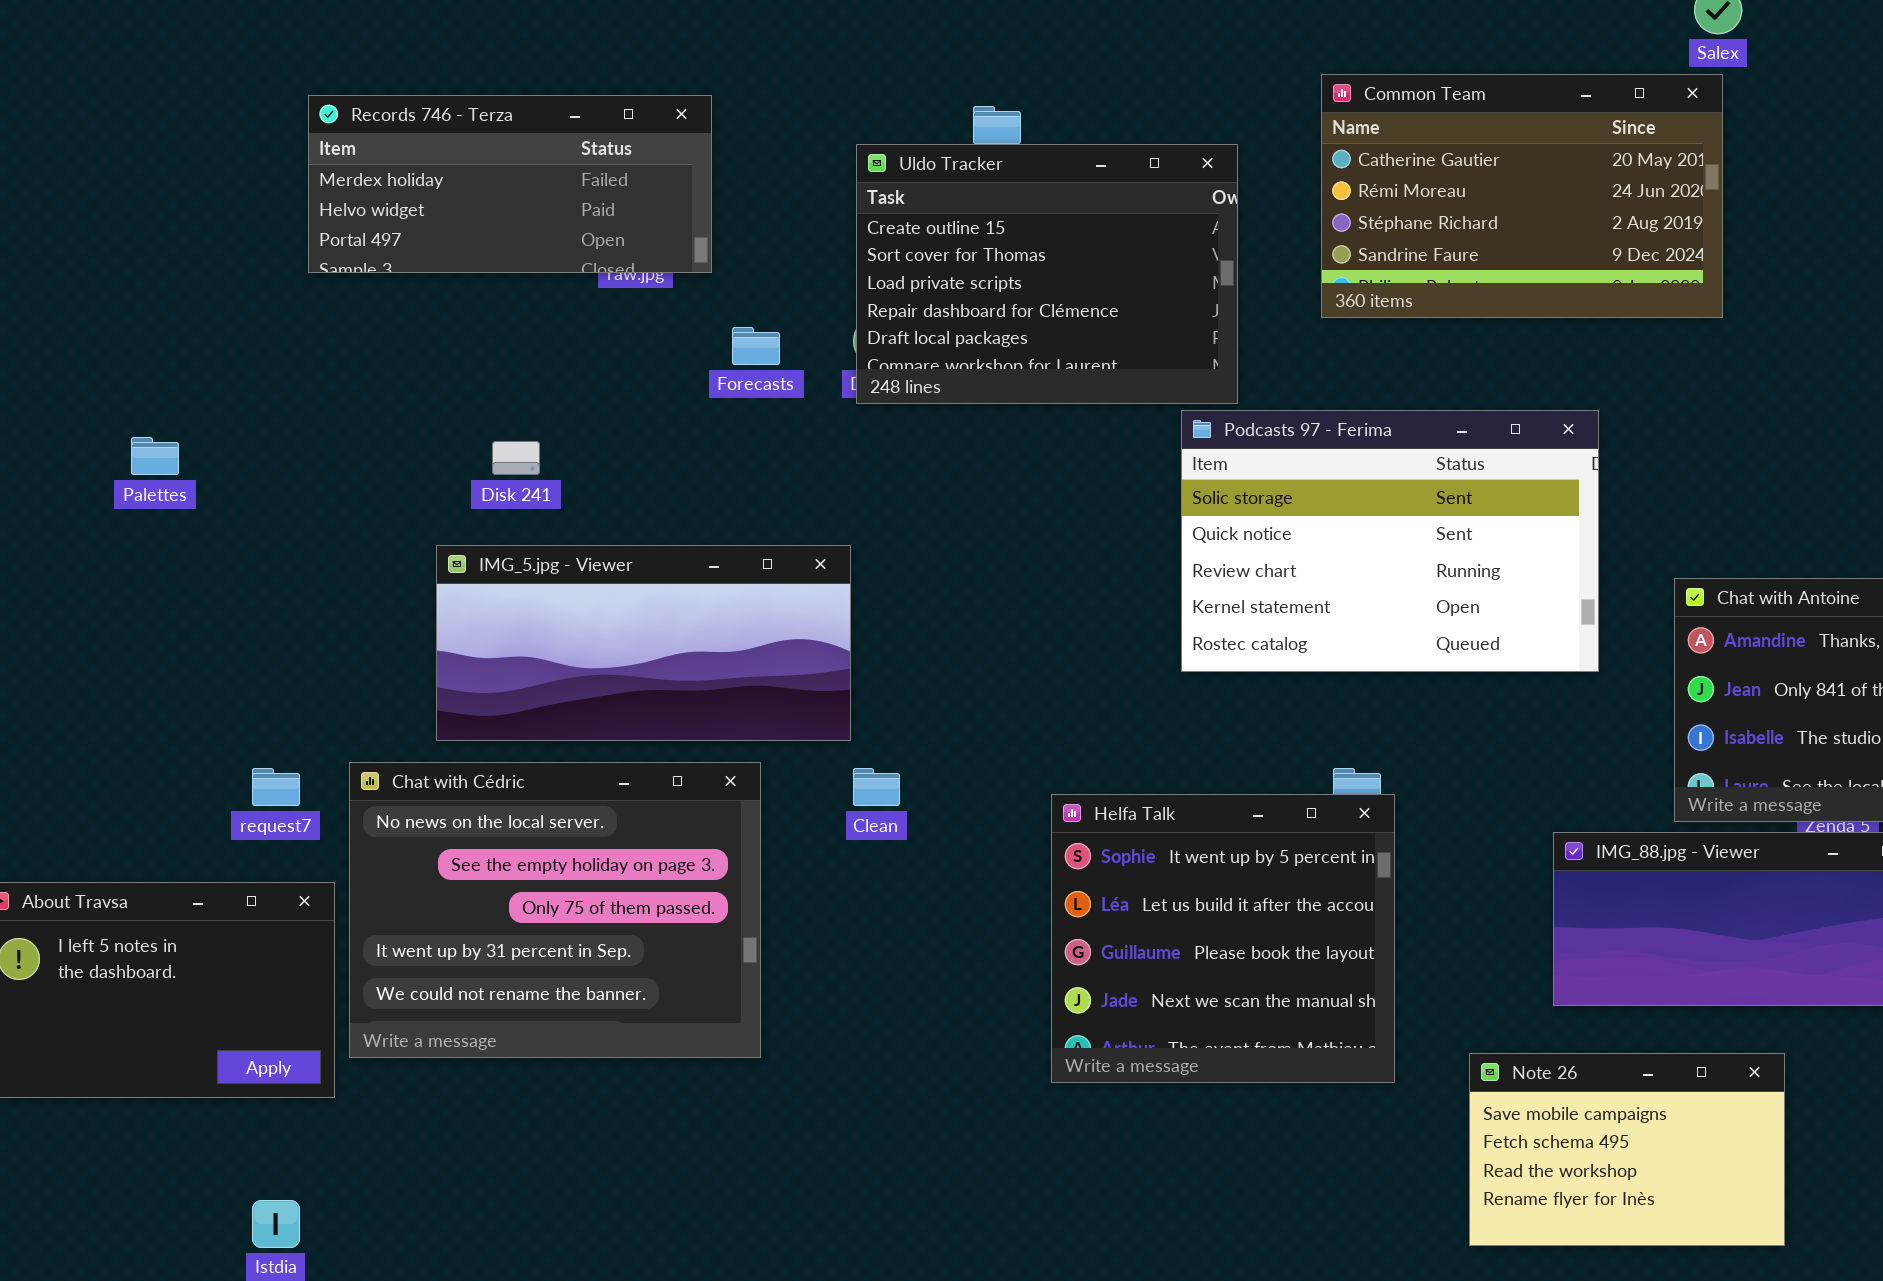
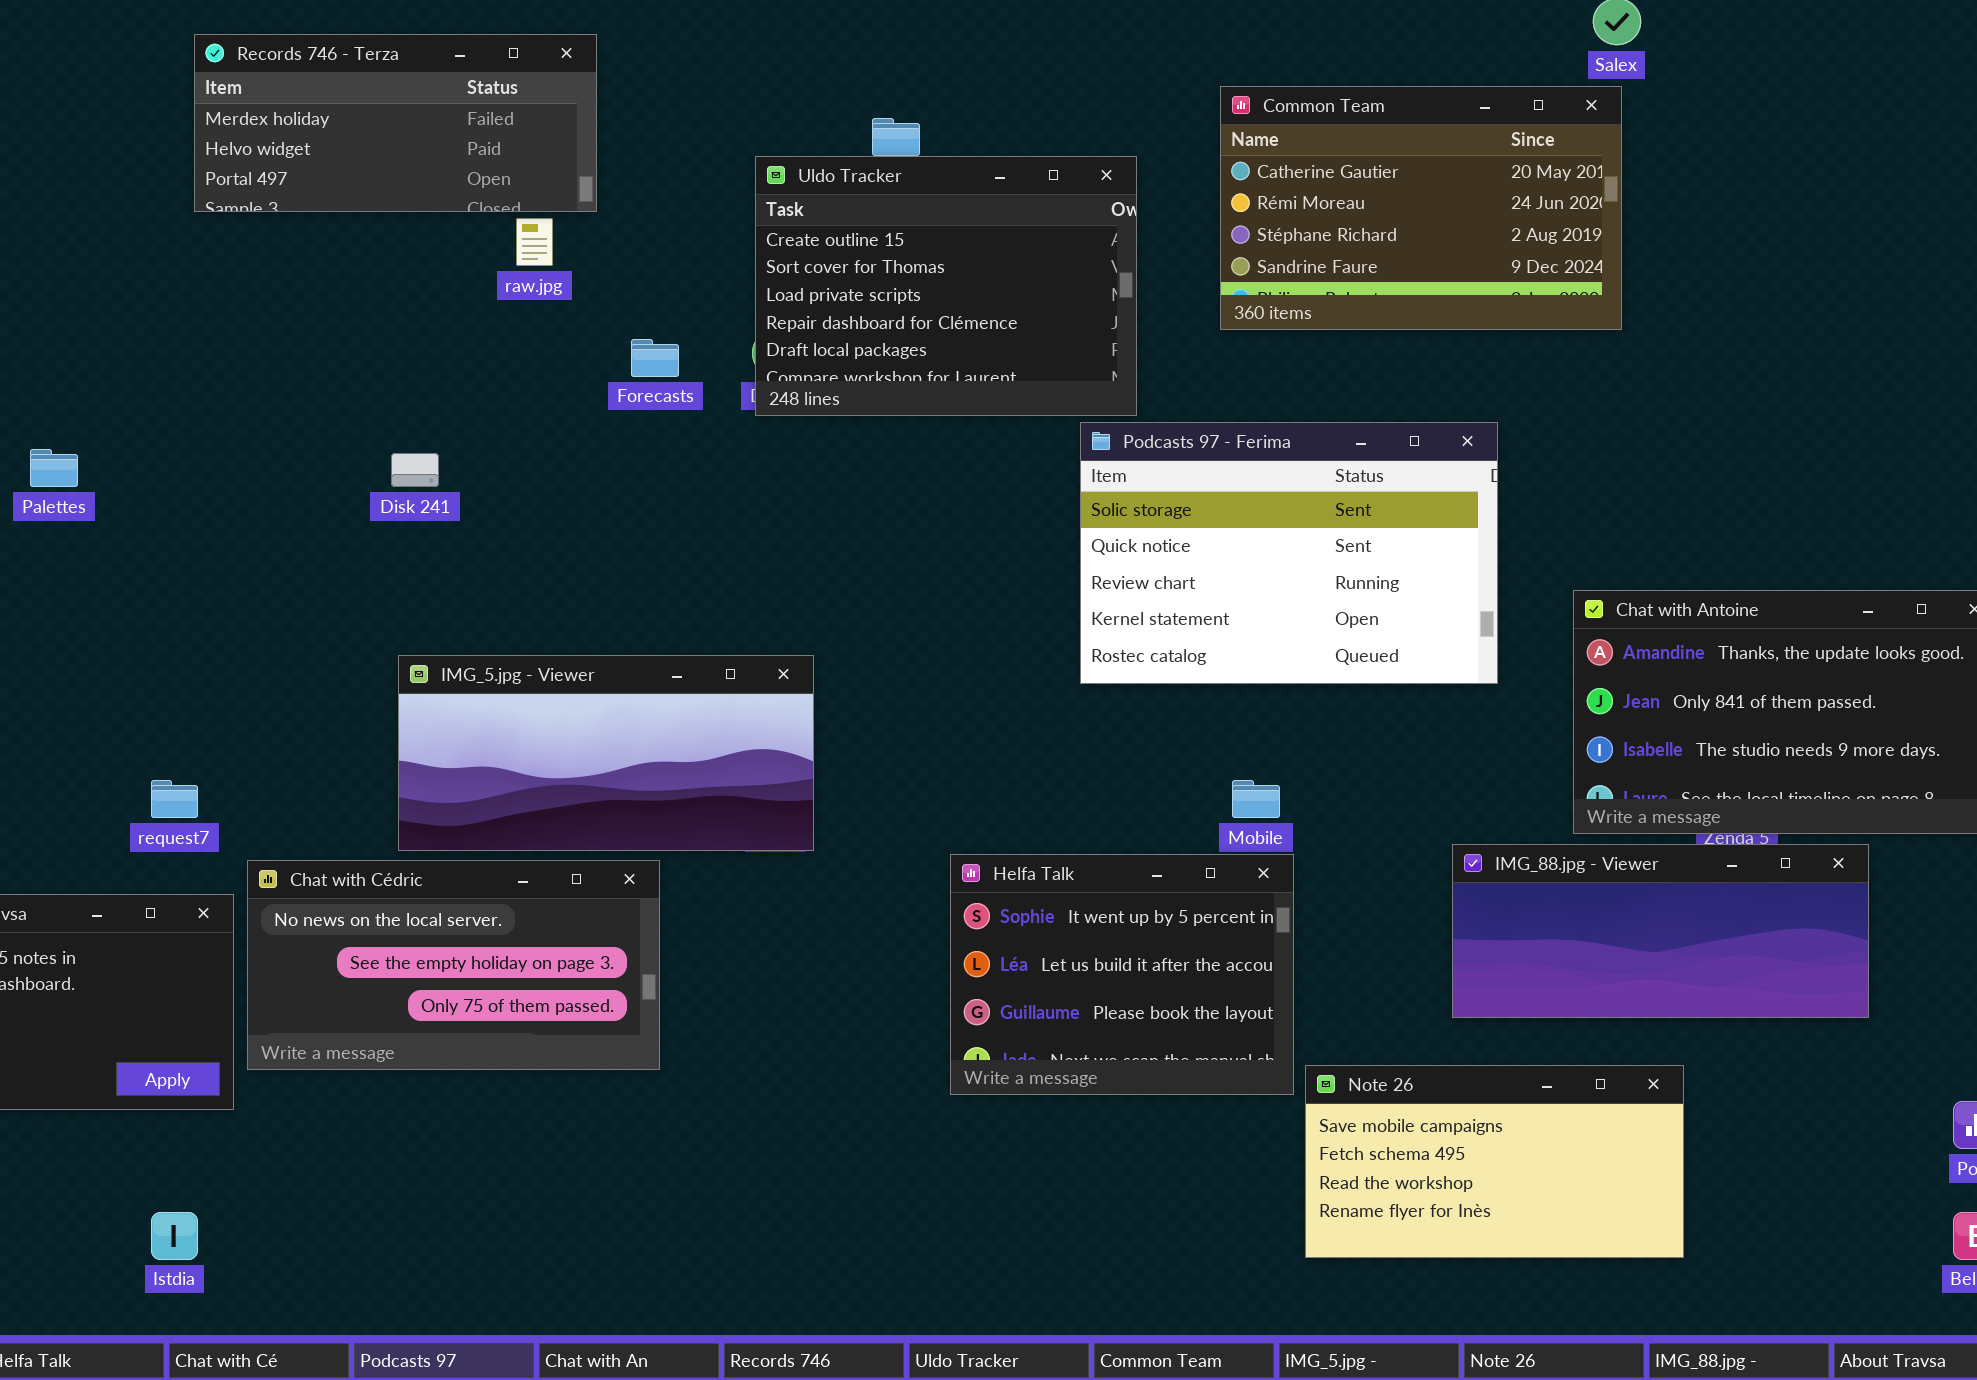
Records 746 - Terza: [308,95,712,273] -> [194,34,597,212], moved
IMG_5.jpg - Viewer: [436,545,851,741] -> [398,655,814,851], moved
Chat with Cédric: [349,762,761,1058] -> [247,860,660,1070], resized
Helfa Talk: [1051,794,1395,1083] -> [950,854,1294,1095], resized
Note 26: [1469,1053,1785,1246] -> [1305,1065,1684,1258], resized

